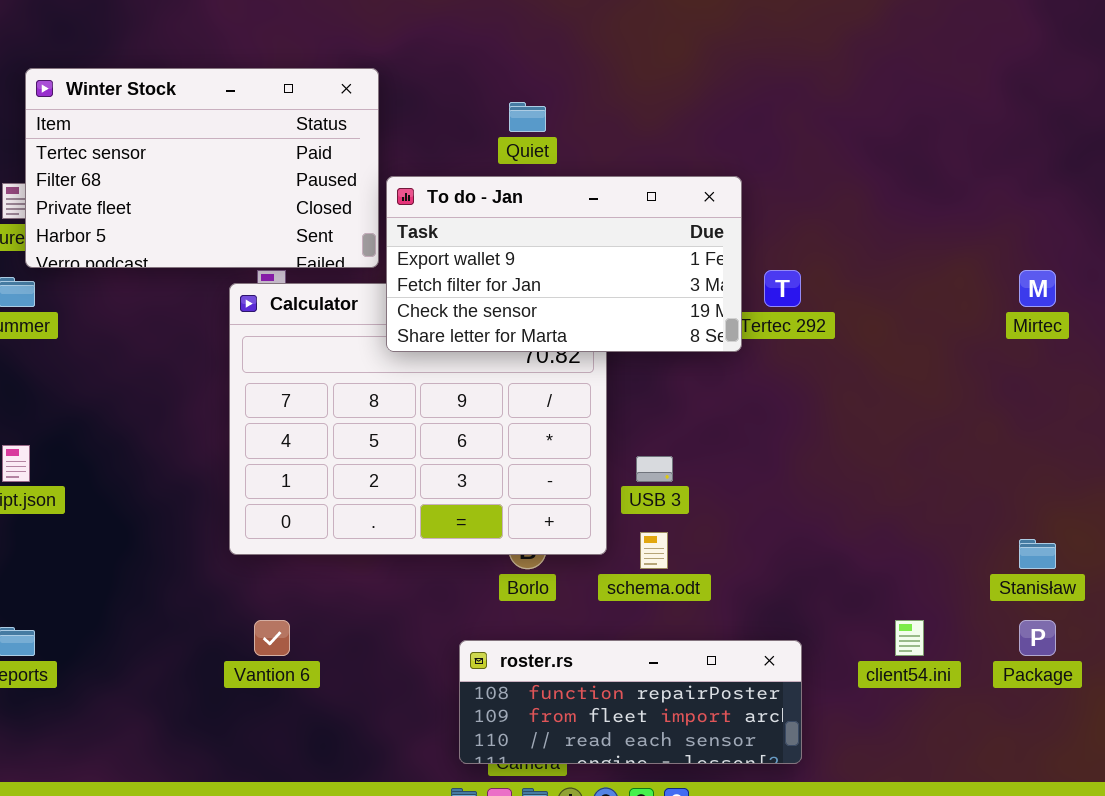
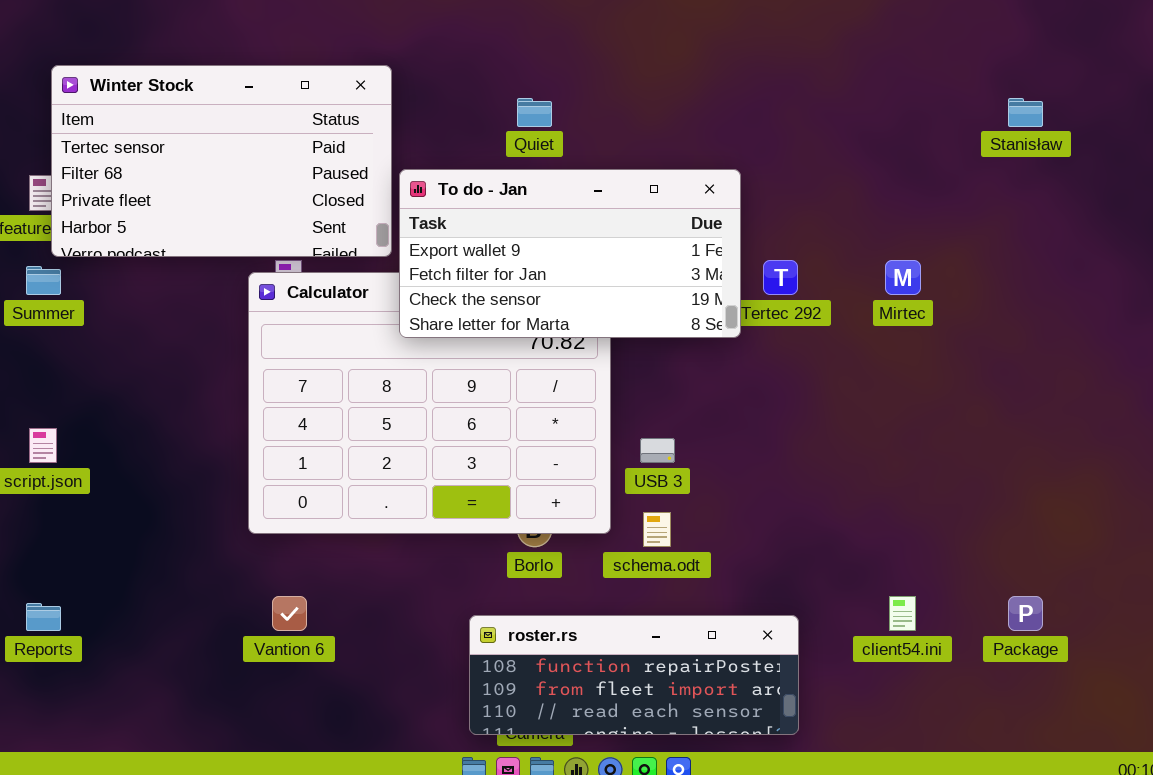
Mirtec: [1019,270,1056,307] -> [885,260,921,295], moved
Stanisław: [1019,539,1056,569] -> [1008,98,1043,127], moved

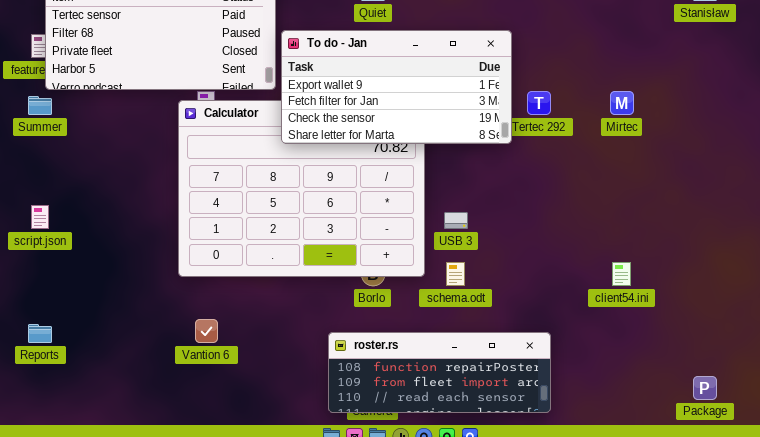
client54.ini: [889,596,916,631] -> [612,262,631,286], moved
Package: [1008,596,1043,631] -> [693,376,717,400], moved

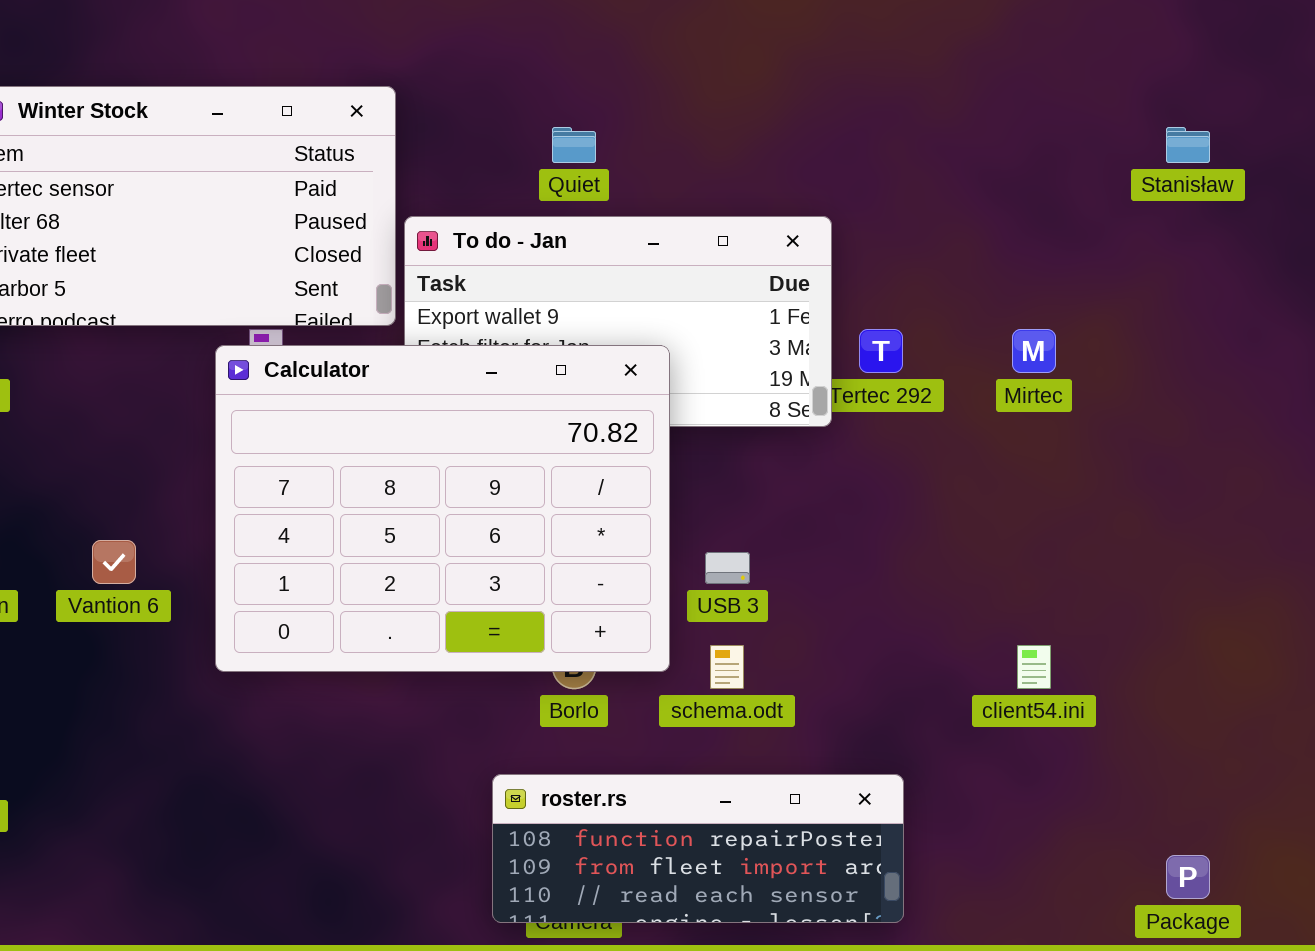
Calculator: [178,100,425,277] -> [215,345,670,672], raised
Vantion 6: [195,319,218,343] -> [92,540,136,584], moved

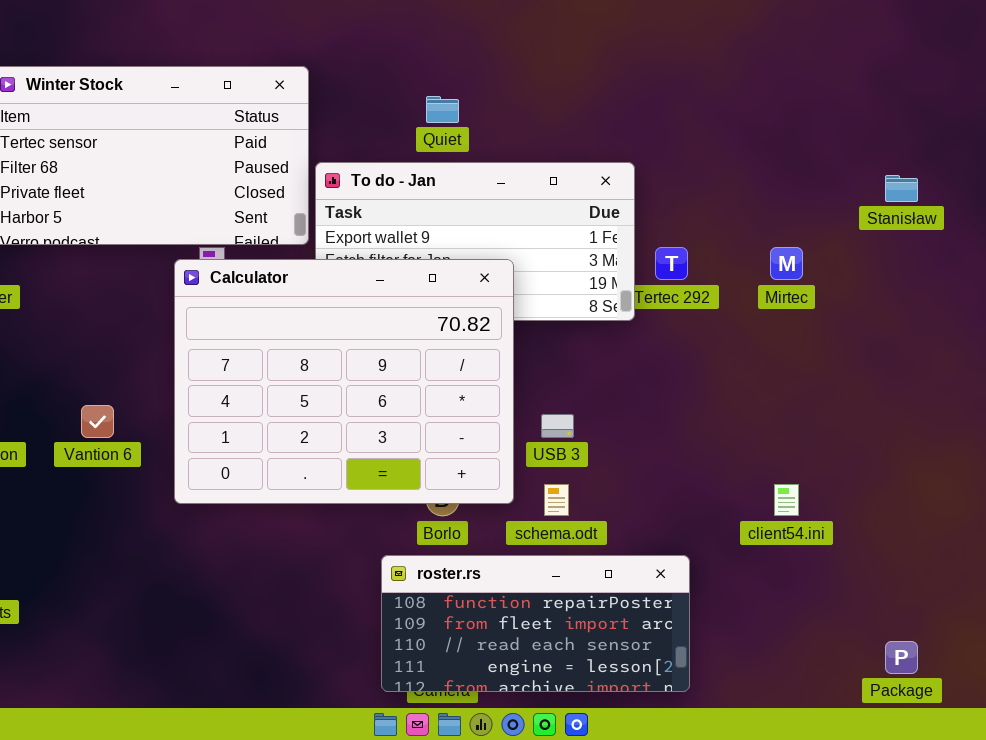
Stanisław: [1166,127,1210,163] -> [885,175,918,202], moved
roster.rs: [492,774,904,923] -> [381,555,690,692], resized

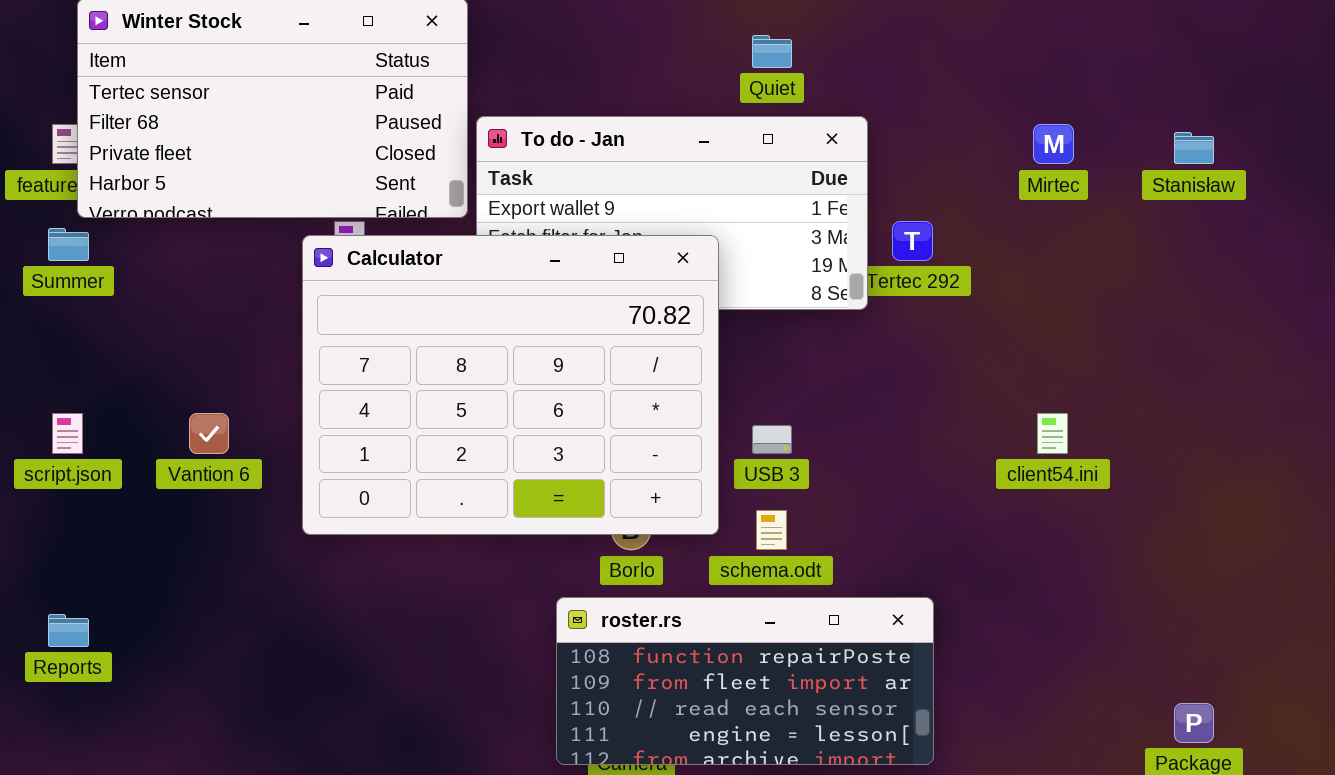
Quiet: [426,96,459,123] -> [752,35,792,68], moved
Mirtec: [770,247,803,280] -> [1033,124,1074,164], moved
client54.ini: [774,484,799,516] -> [1037,413,1068,454], moved

